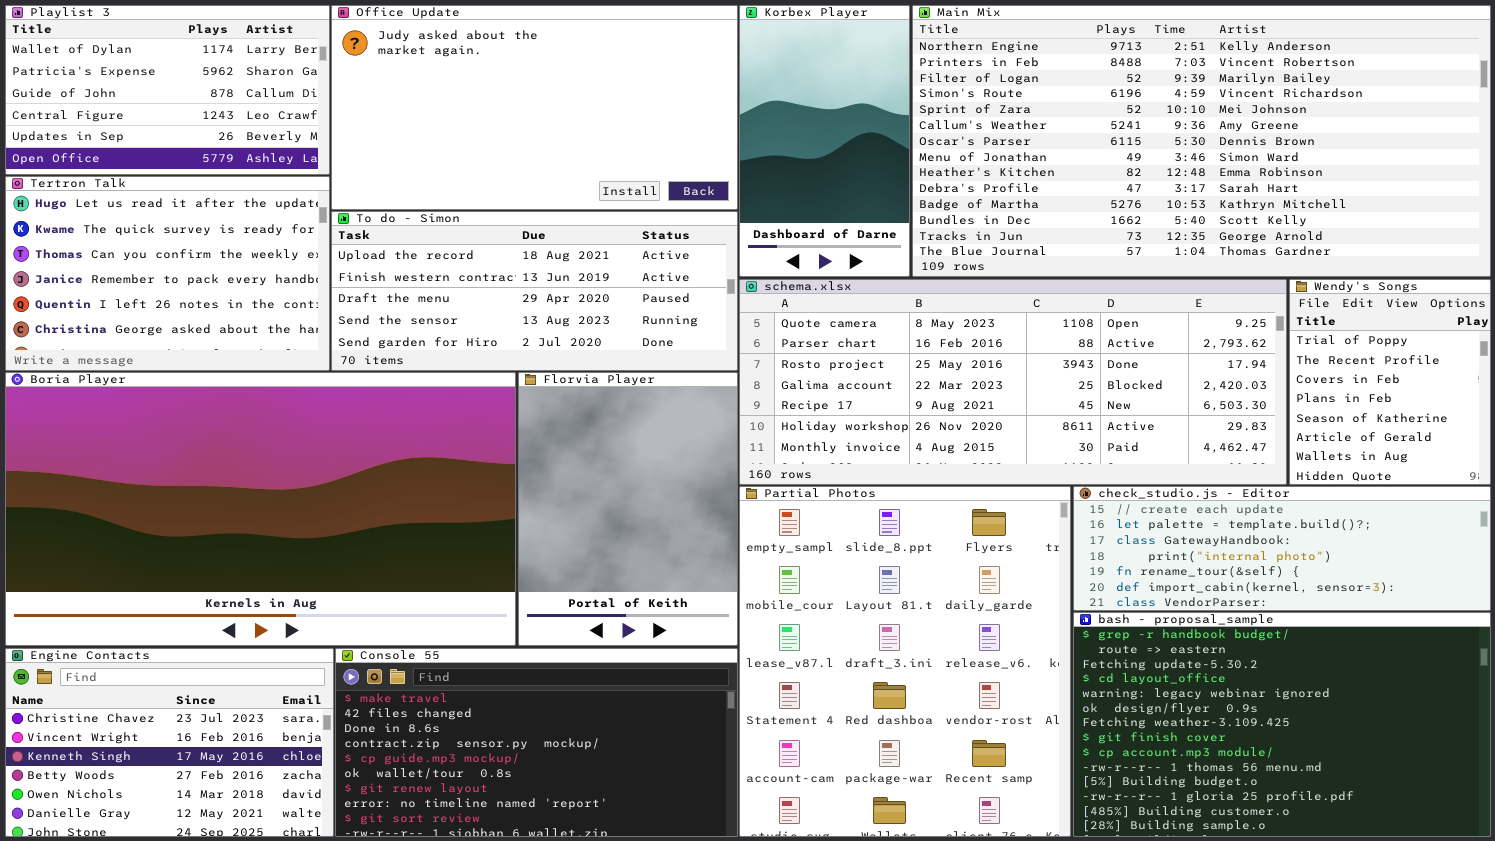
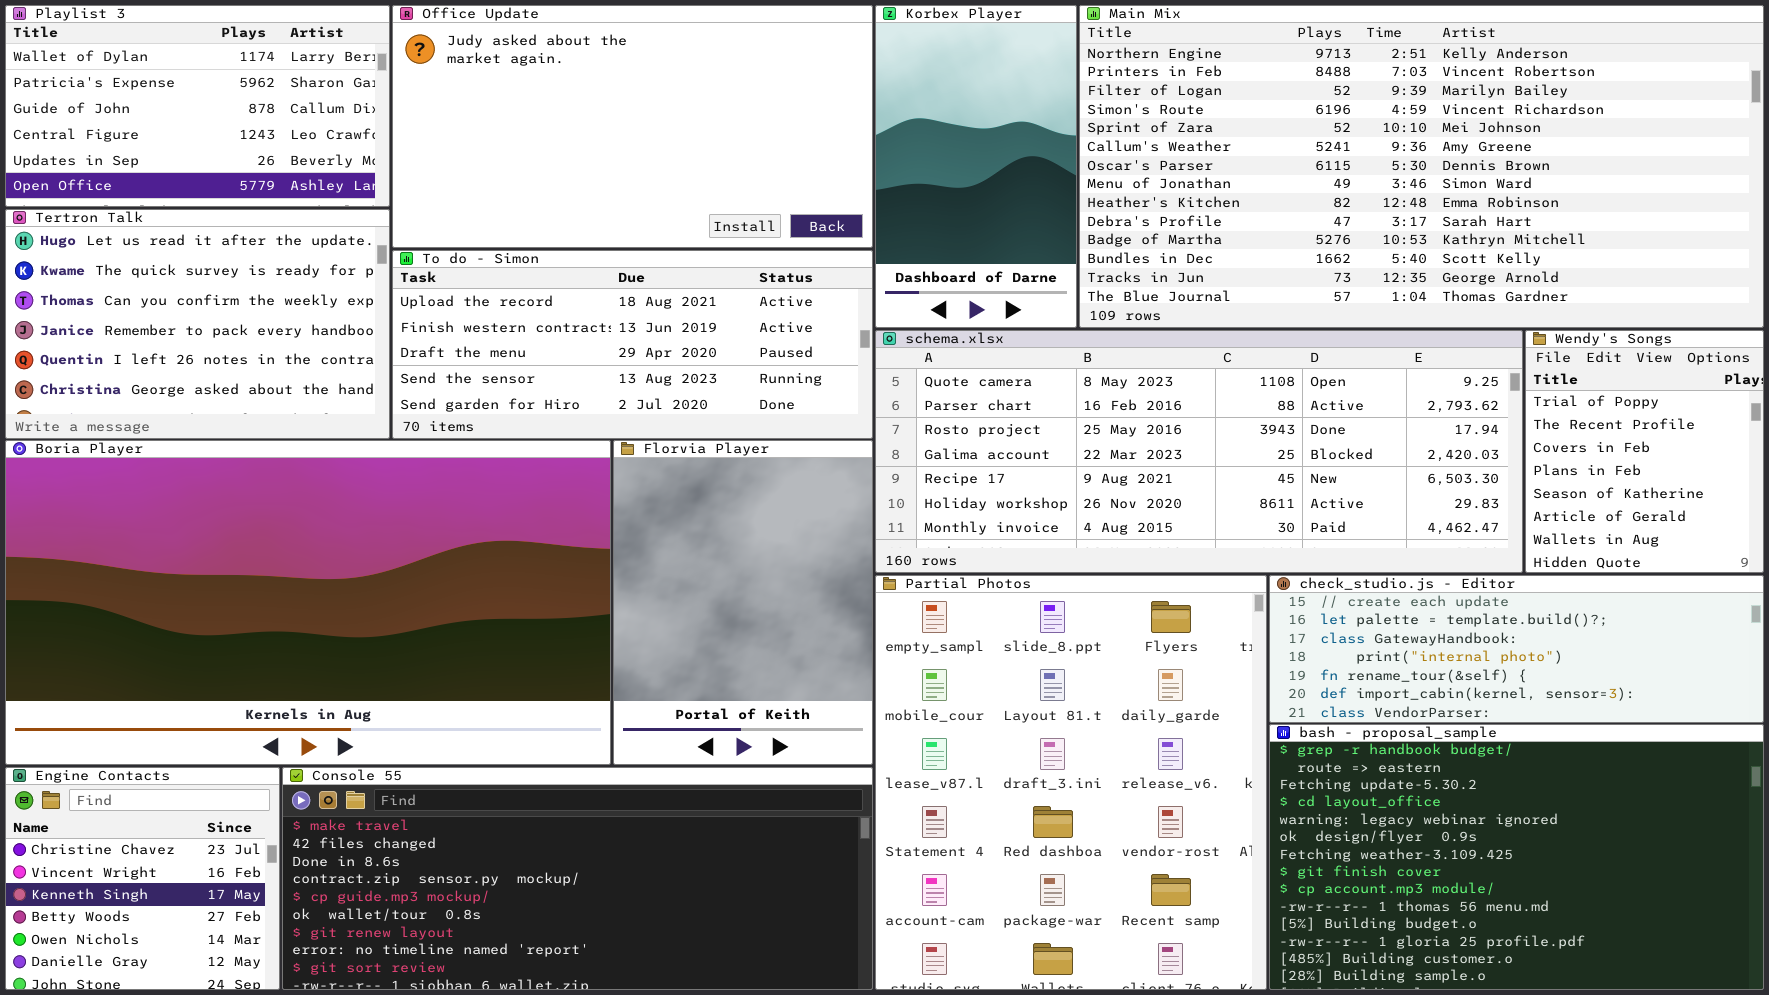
Engine Contacts: [5,648,334,837] -> [5,767,280,990], resized
Console 55: [335,648,738,837] -> [282,767,873,990], resized

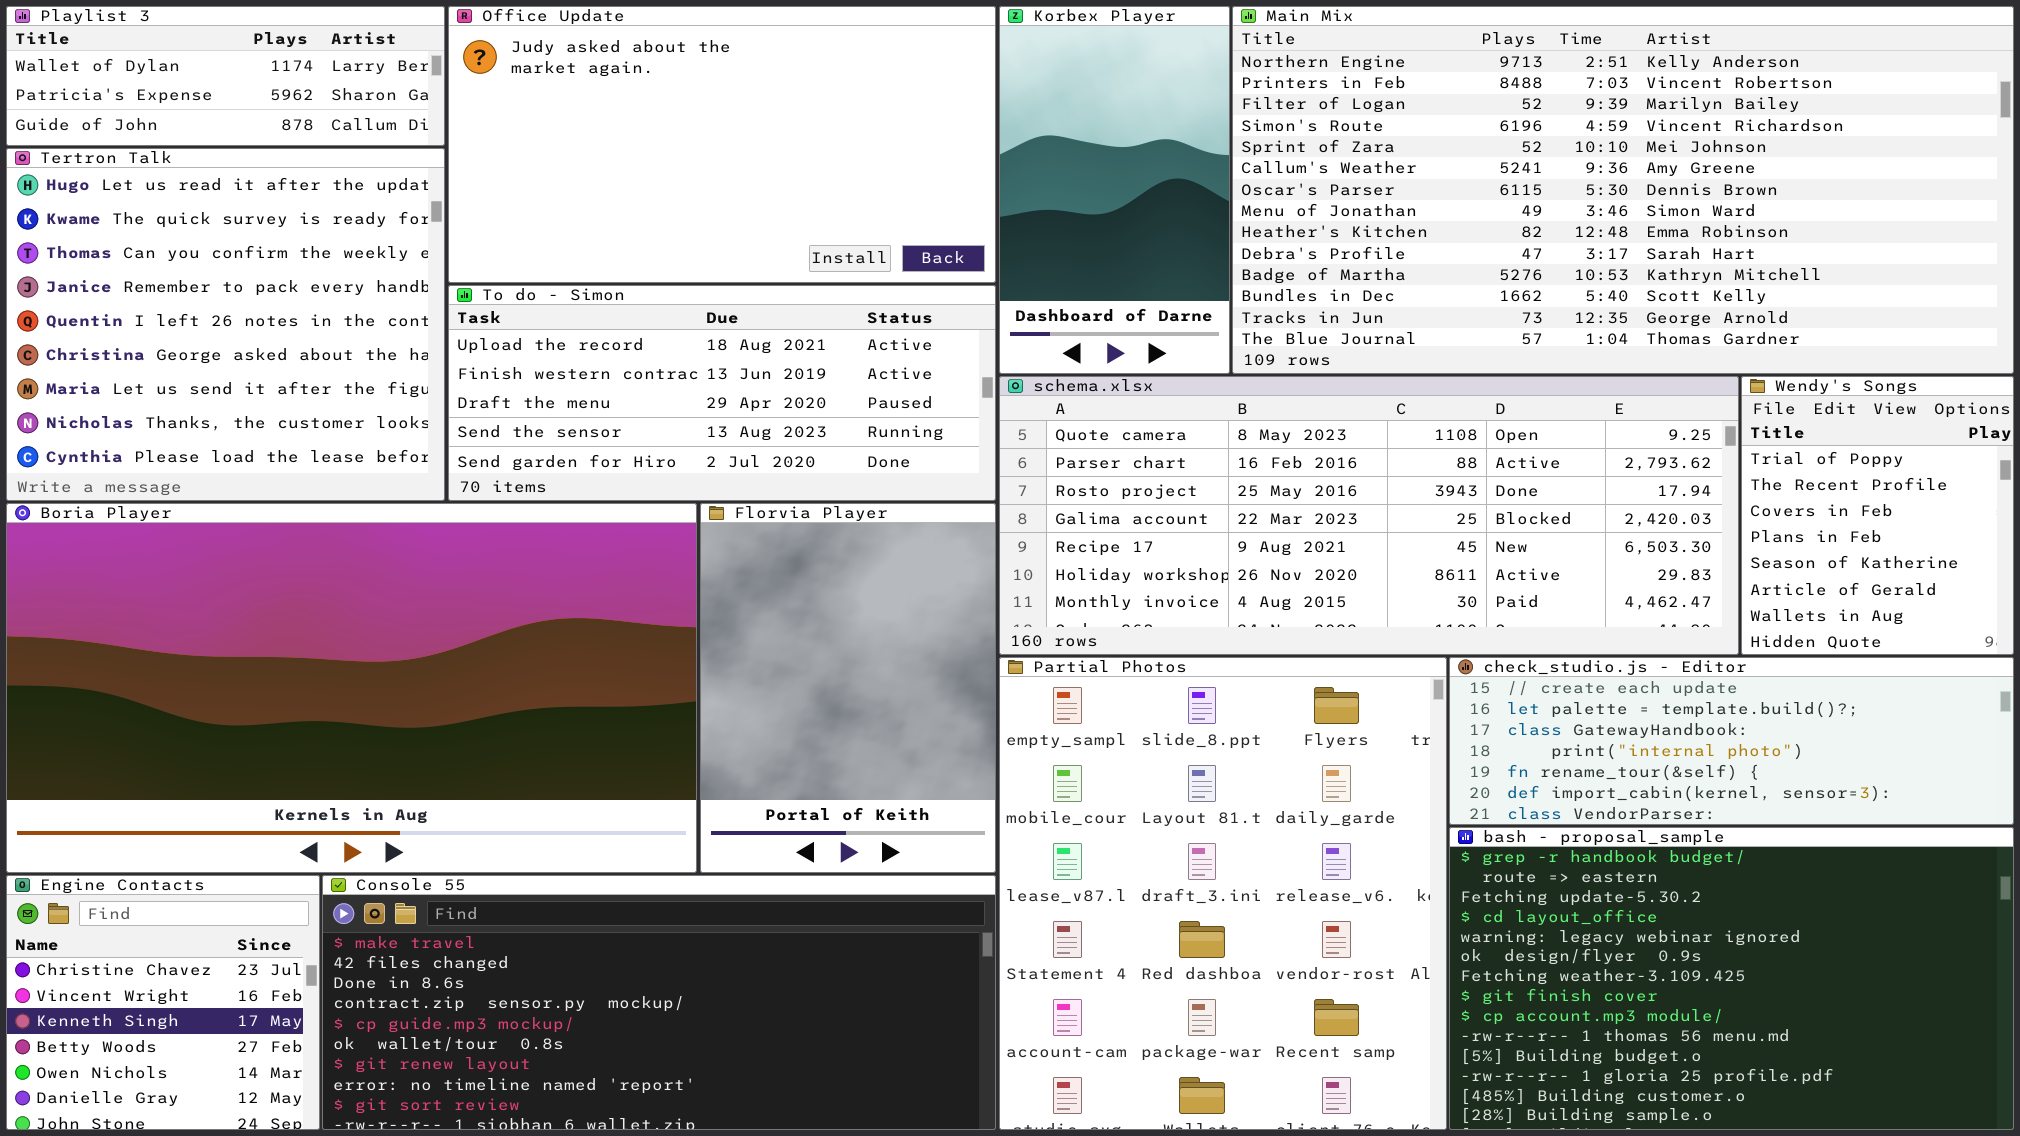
Playlist 3: [5,5,390,207] -> [6,6,445,146], resized
Tertron Talk: [5,209,390,439] -> [6,148,445,501], resized

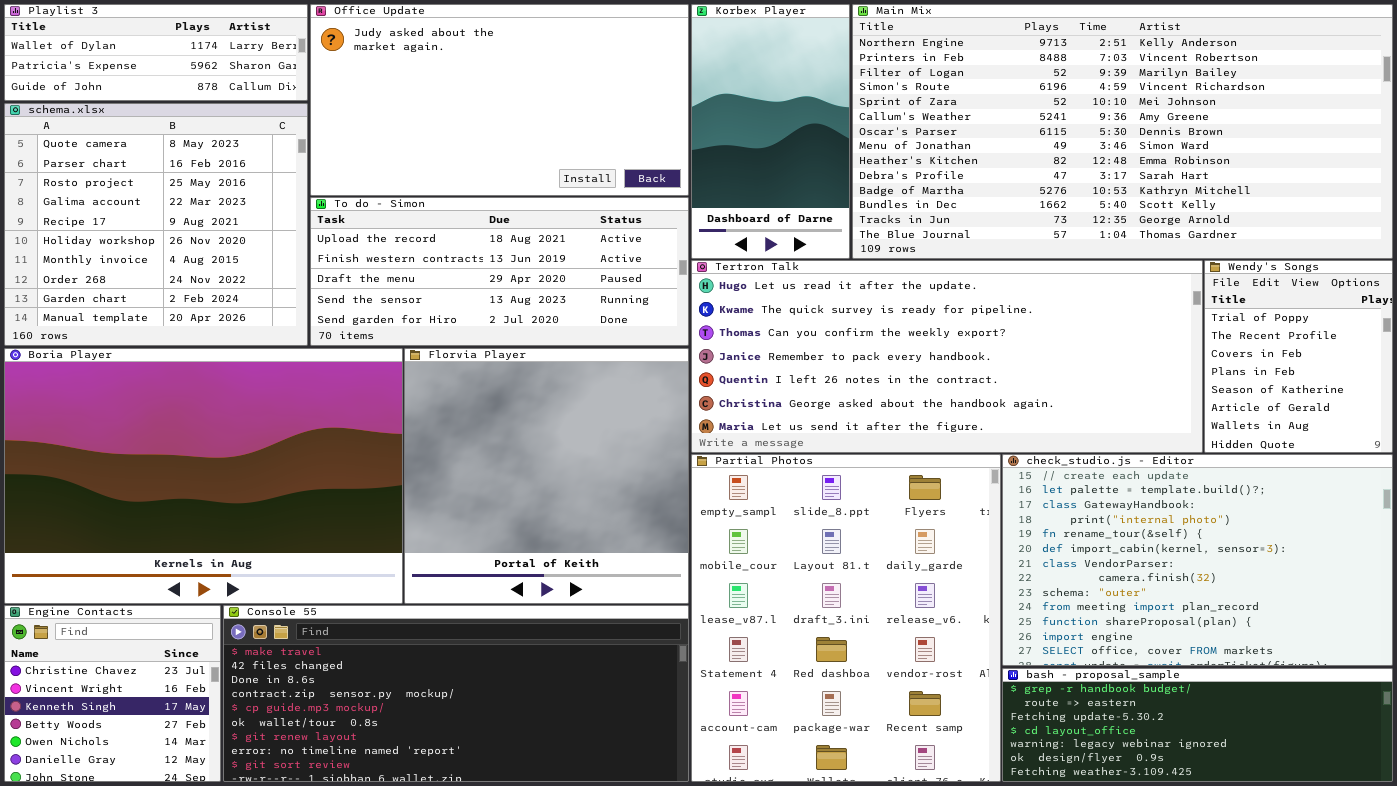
Tertron Talk: [6,148,445,501] -> [691,260,1203,453], moved, resized
schema.xlsx: [999,376,1739,655] -> [4,103,308,346], moved, resized
Boria Player: [6,503,697,873] -> [4,348,403,604], resized
Florvia Player: [700,503,996,873] -> [404,348,689,604], resized
check_studio.js - Editor: [1449,657,2014,825] -> [1002,454,1393,666], resized
bash - proposal_sample: [1449,827,2014,1130] -> [1002,668,1393,782], resized

